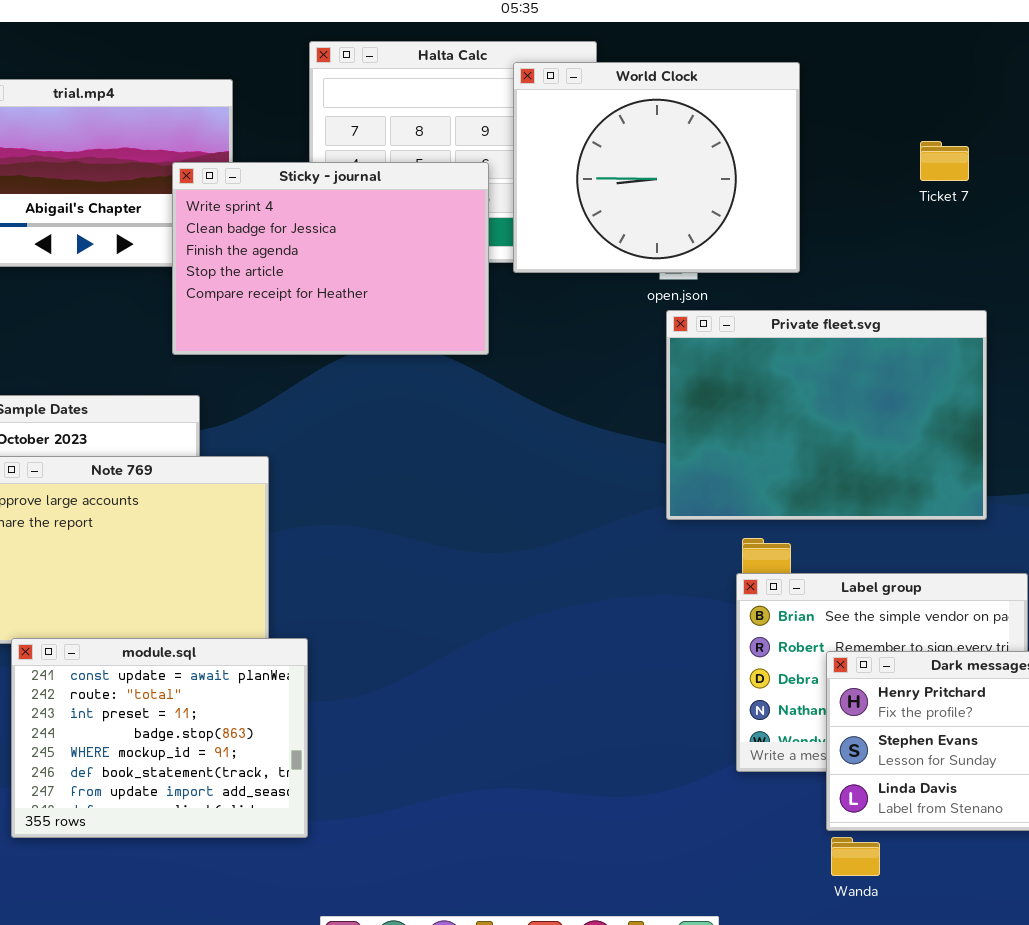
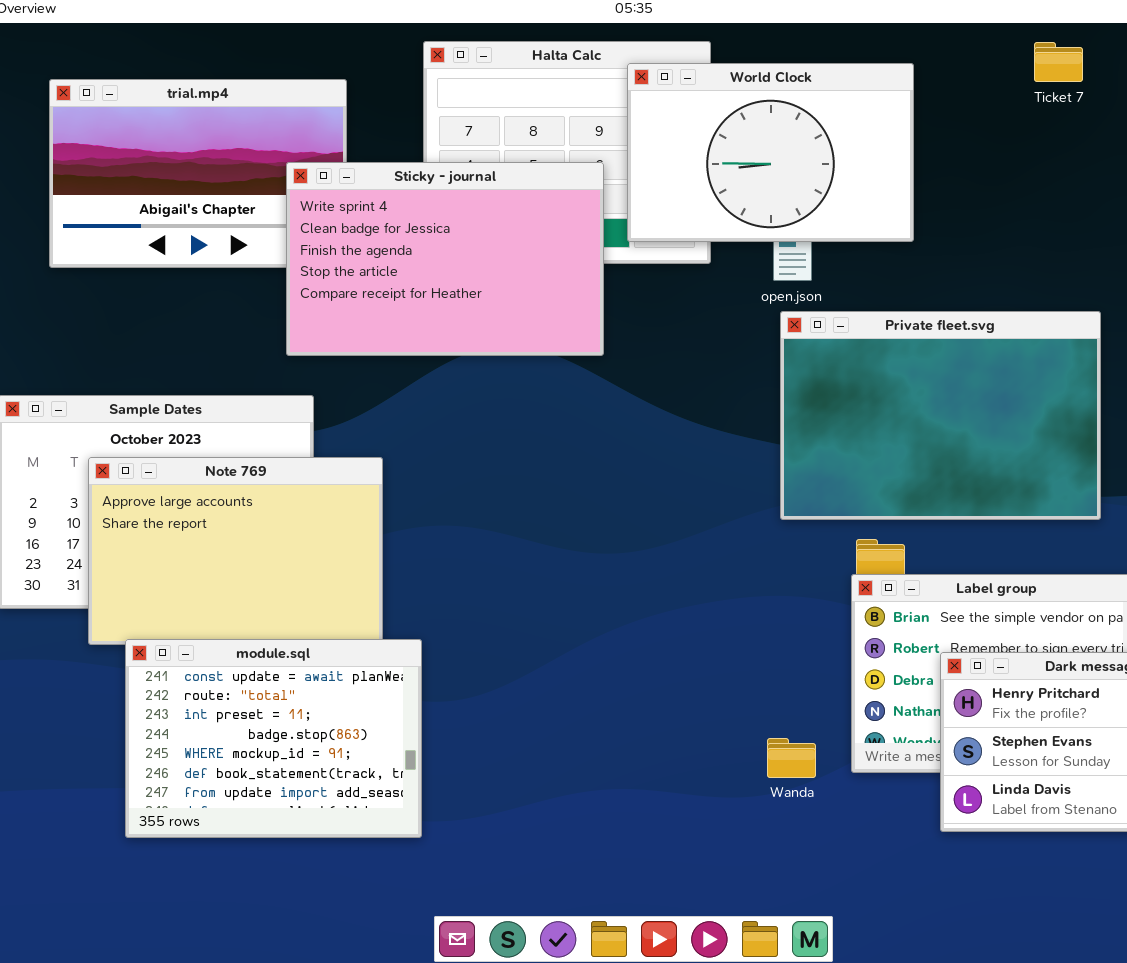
World Clock: [513,62,800,273] -> [627,63,914,242], resized
Ticket 7: [920,141,969,181] -> [1034,42,1083,82], moved
Wanda: [831,837,880,876] -> [767,738,816,778], moved

